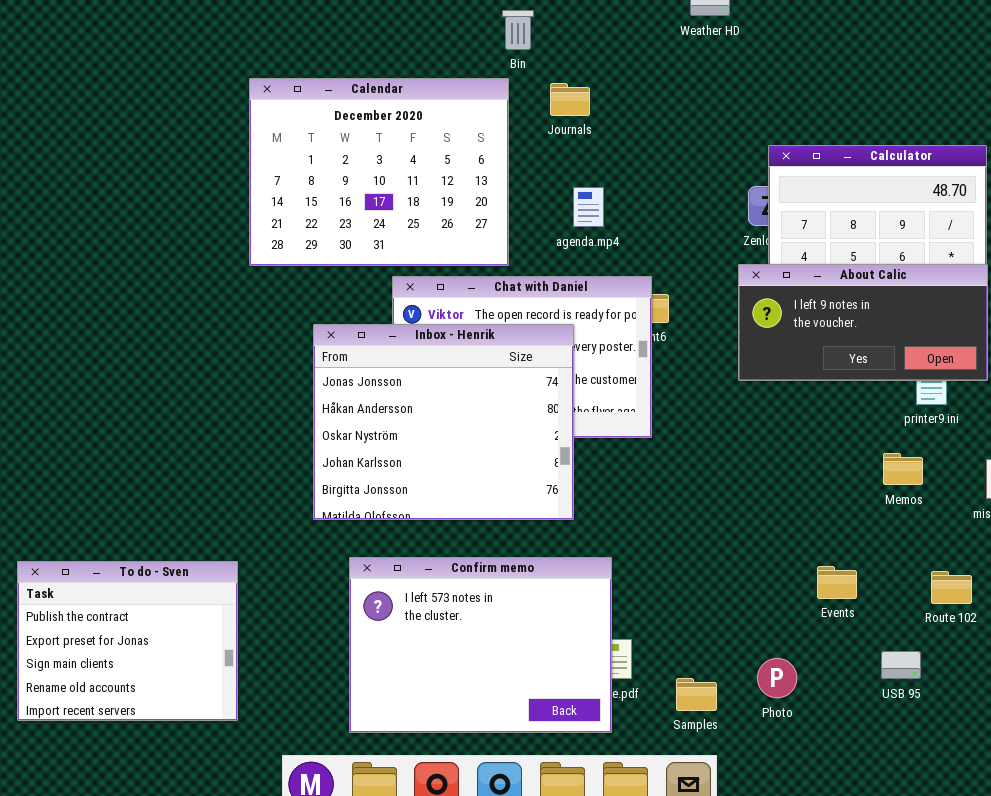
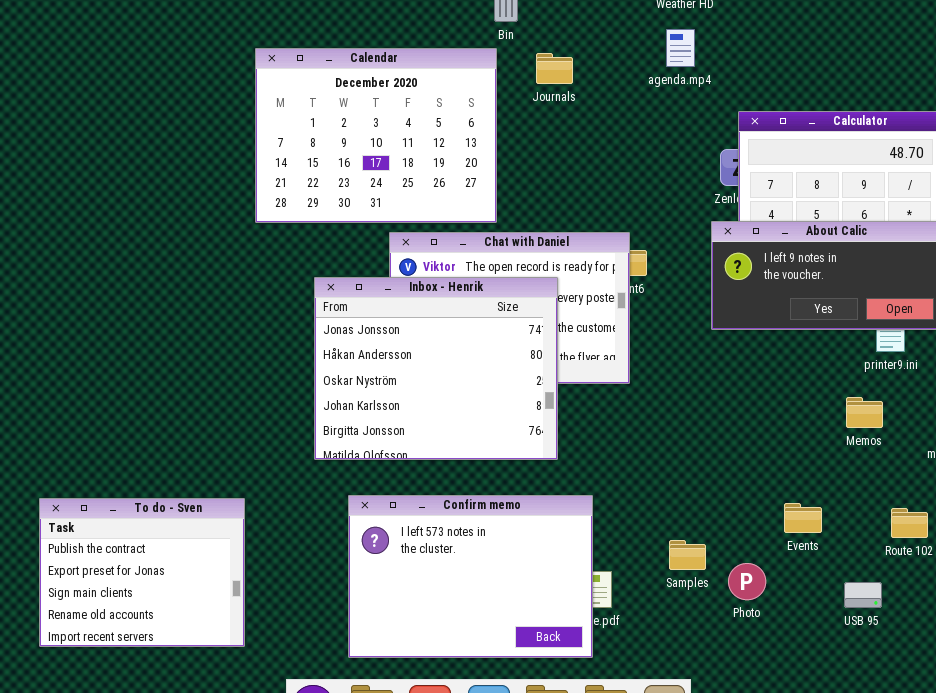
agenda.mp4: [573,187,604,227] -> [666,29,695,67], moved
Photo: [757,658,797,698] -> [728,563,766,600], moved
Samples: [676,678,717,711] -> [669,540,706,570], moved

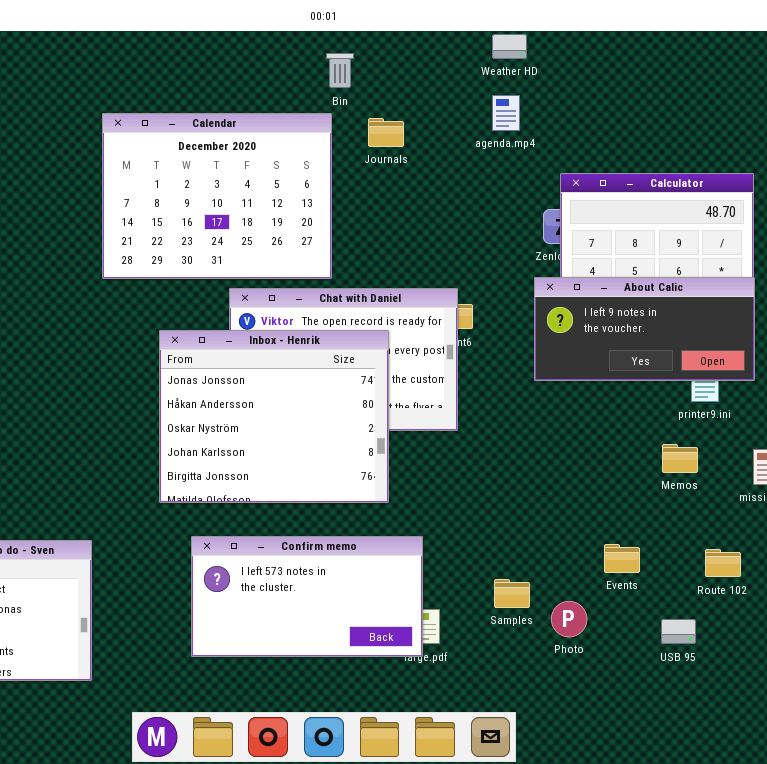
Confirm memo: [348,495,593,658] -> [191,536,423,657], resized

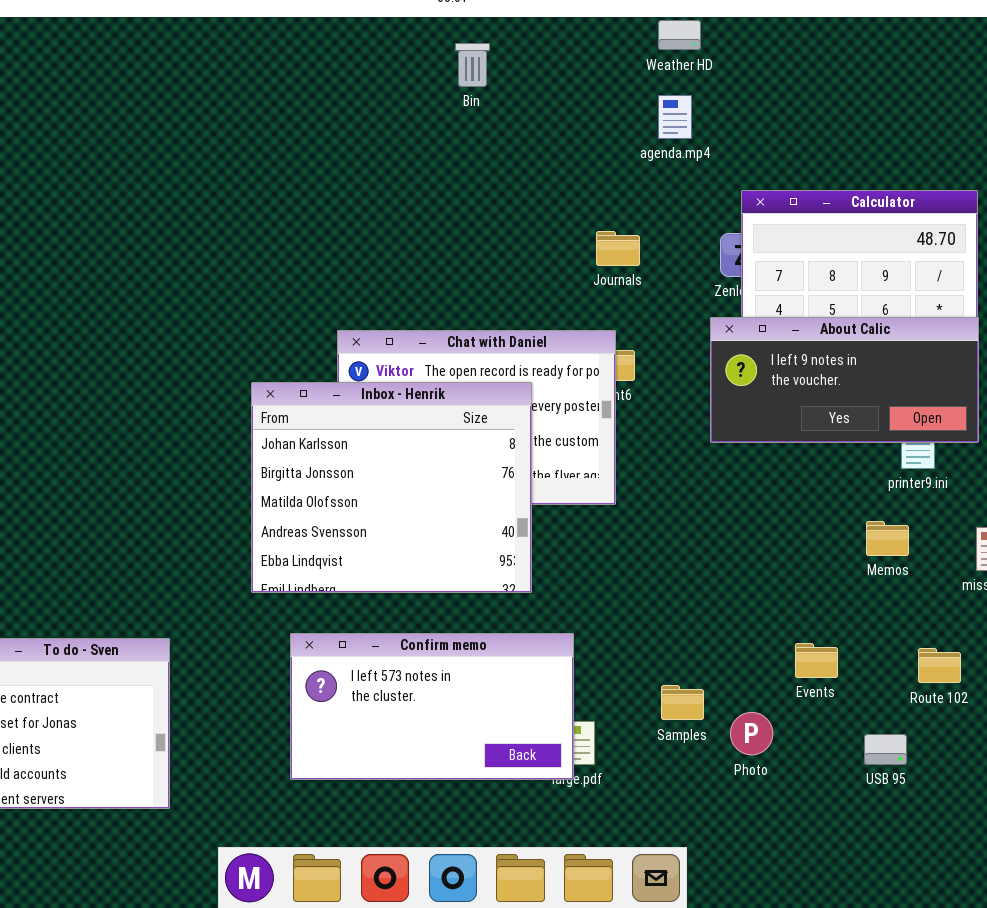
Calendar: [102,113,332,279] -> none, closed
Journals: [368,118,404,147] -> [596,231,640,266], moved
Inbox - Henrik: [159,330,389,503] -> [251,382,532,593], scrolled down 3 rows

